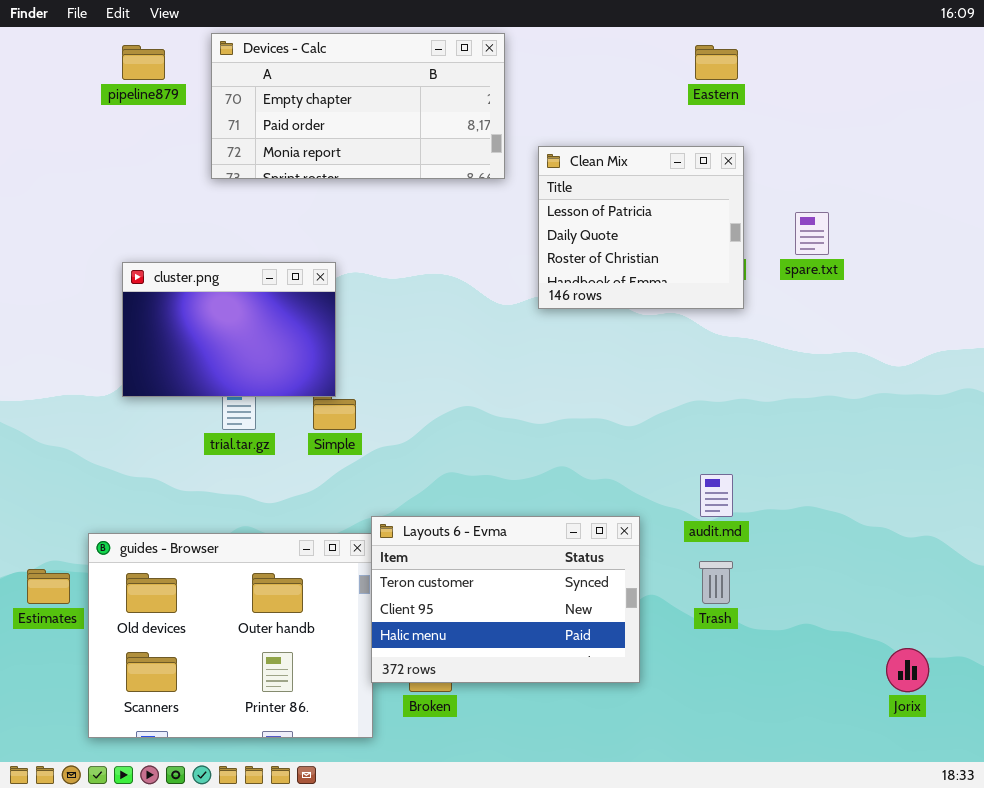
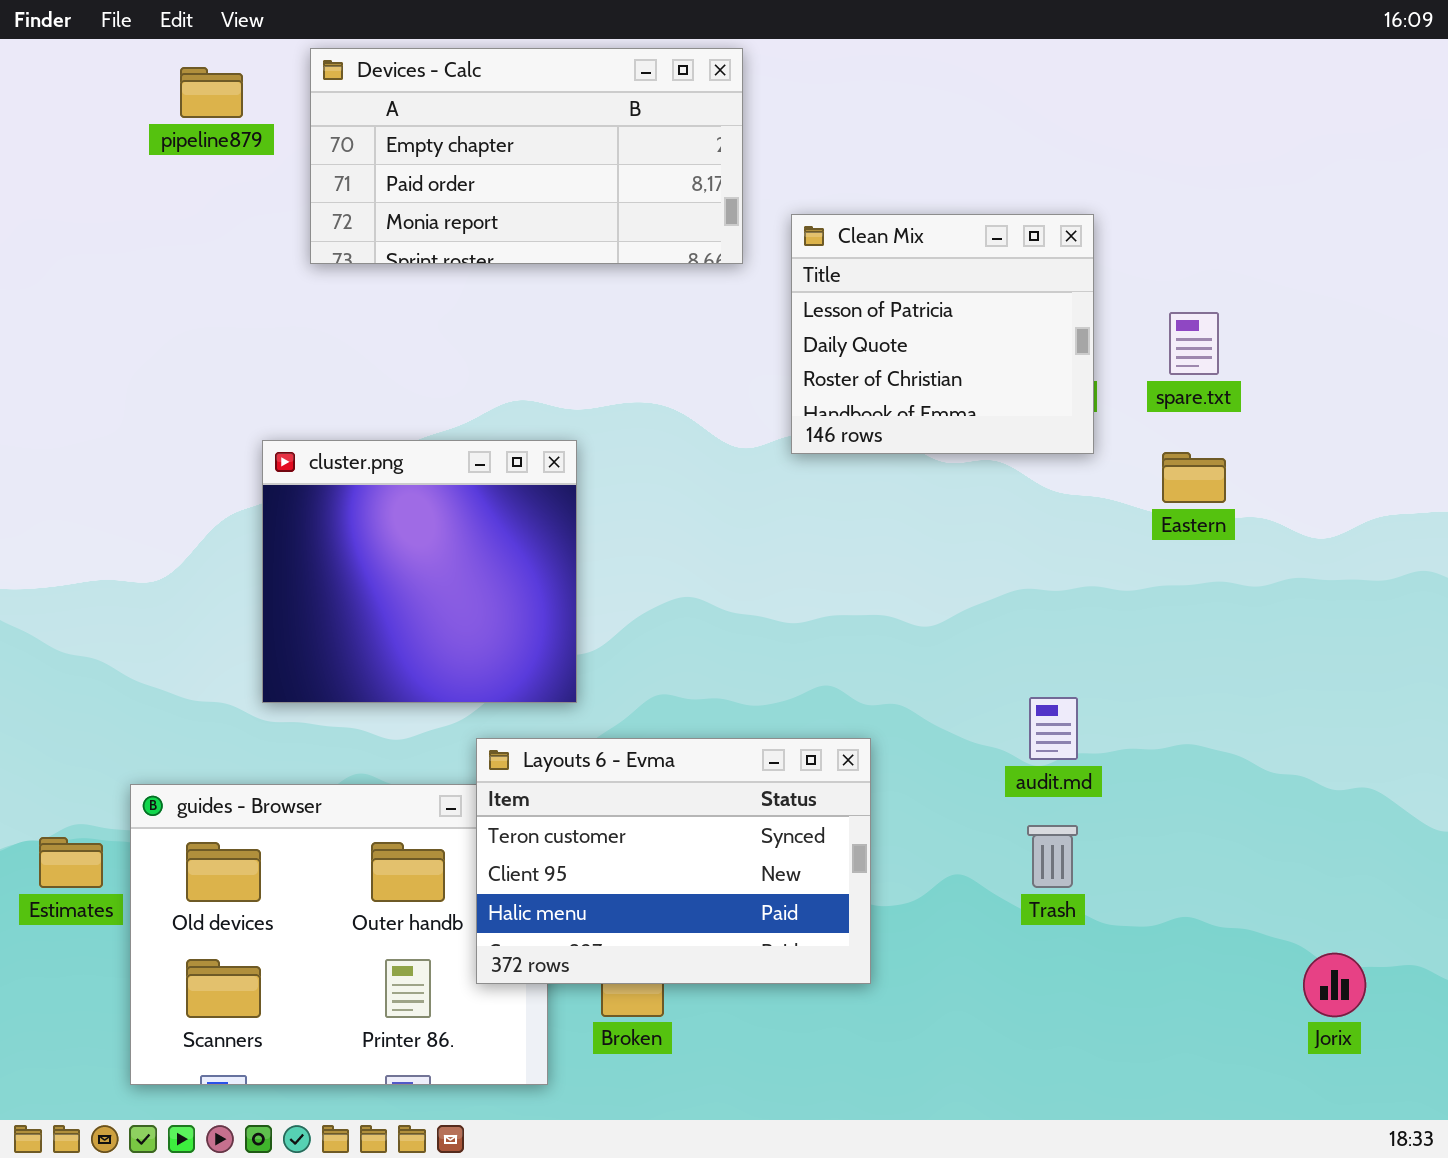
Eastern: [695,45,738,80] -> [1162,452,1226,503], moved
cluster.png: [122,262,336,397] -> [262,440,577,703], moved, resized
Layouts 6 - Evma: [371,516,640,683] -> [476,738,871,984], moved

